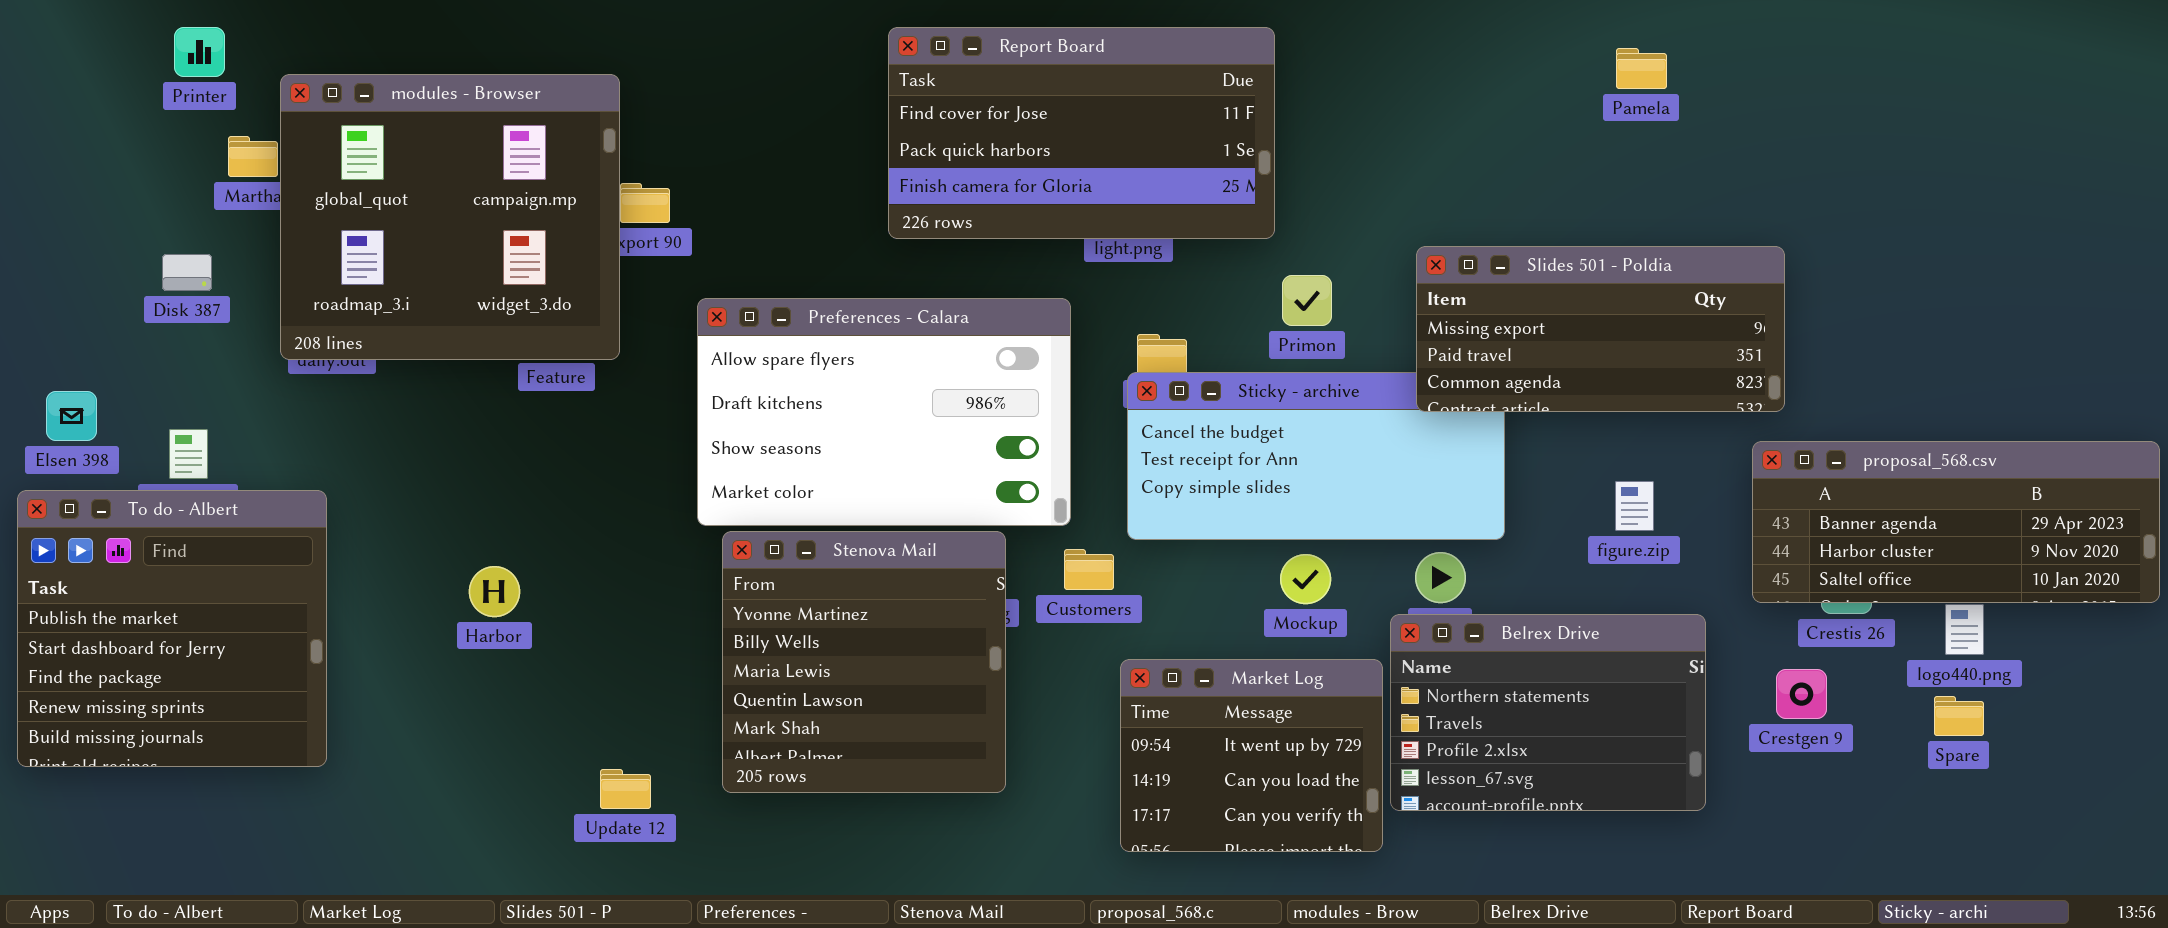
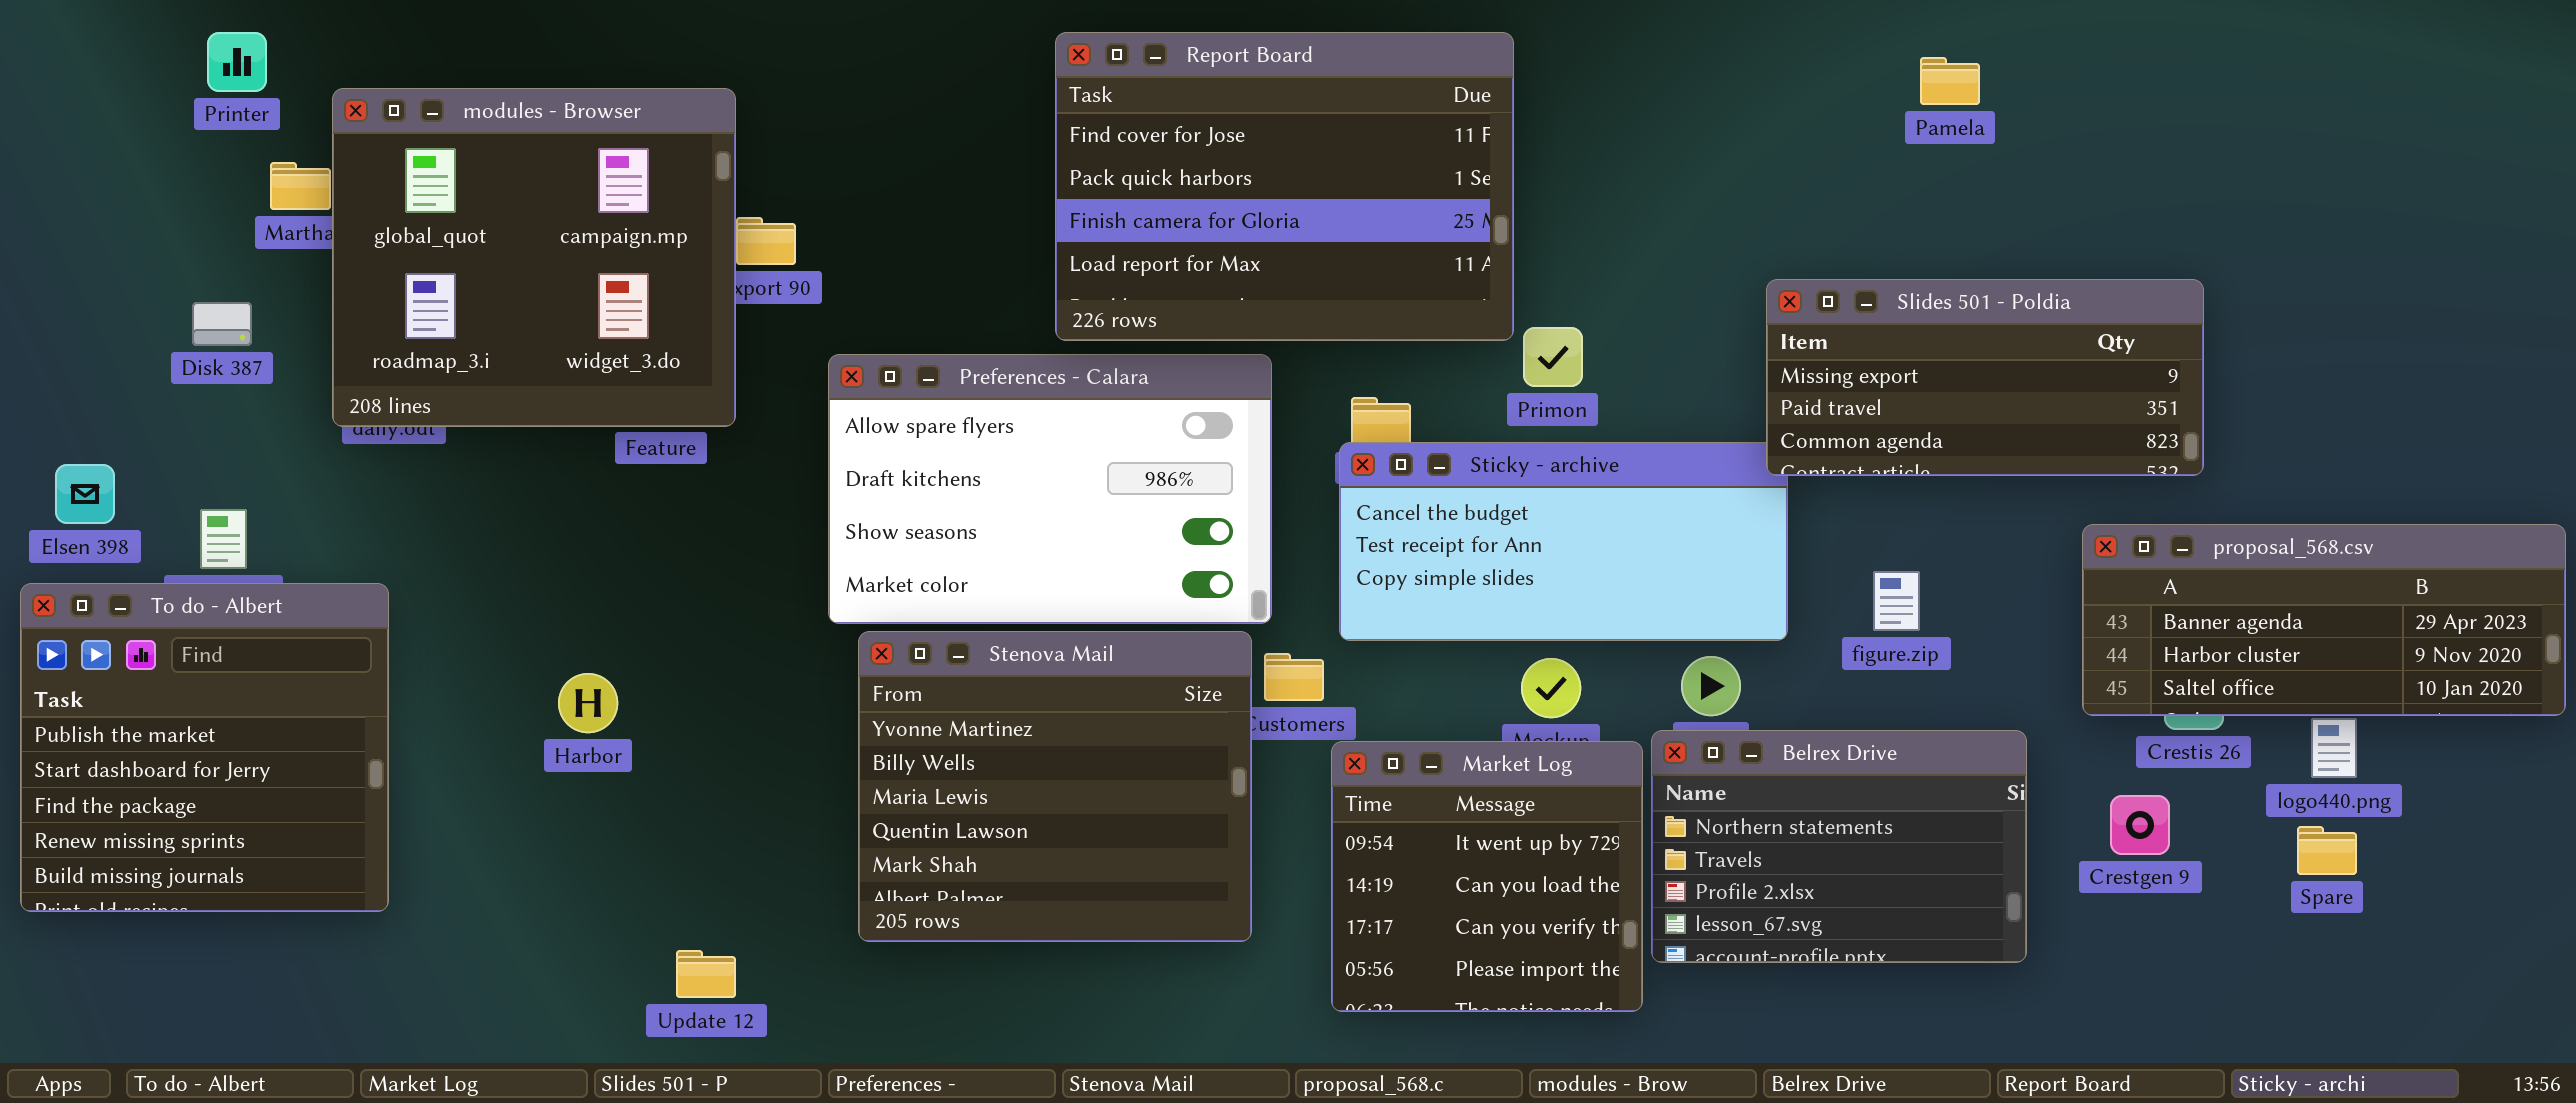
Report Board: [888,27,1275,239] -> [1055,32,1514,341], resized
Slides 501 - Poldia: [1416,246,1785,412] -> [1766,279,2204,476], moved
figure.zip: [1615,481,1654,531] -> [1873,571,1920,631], moved
Stenova Mail: [722,531,1006,793] -> [858,631,1252,942], resized
Market Log: [1120,659,1383,852] -> [1331,741,1643,1012], resized
Update 12: [600,769,651,809] -> [676,950,736,998], moved

